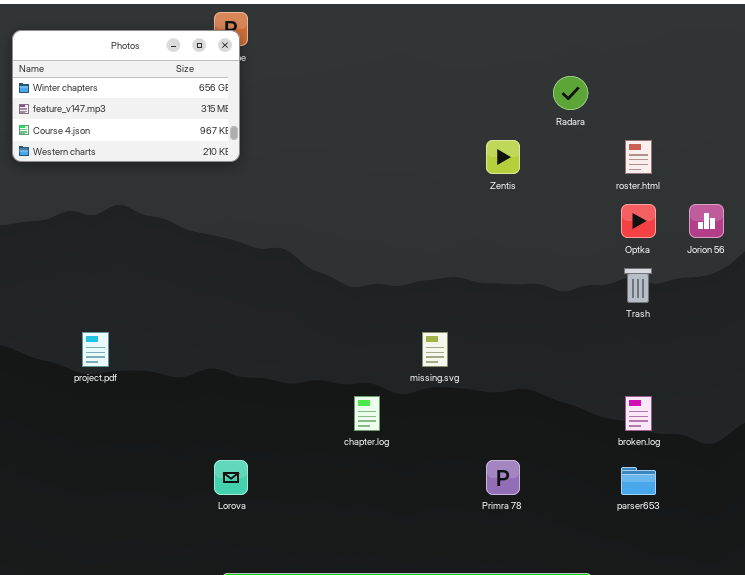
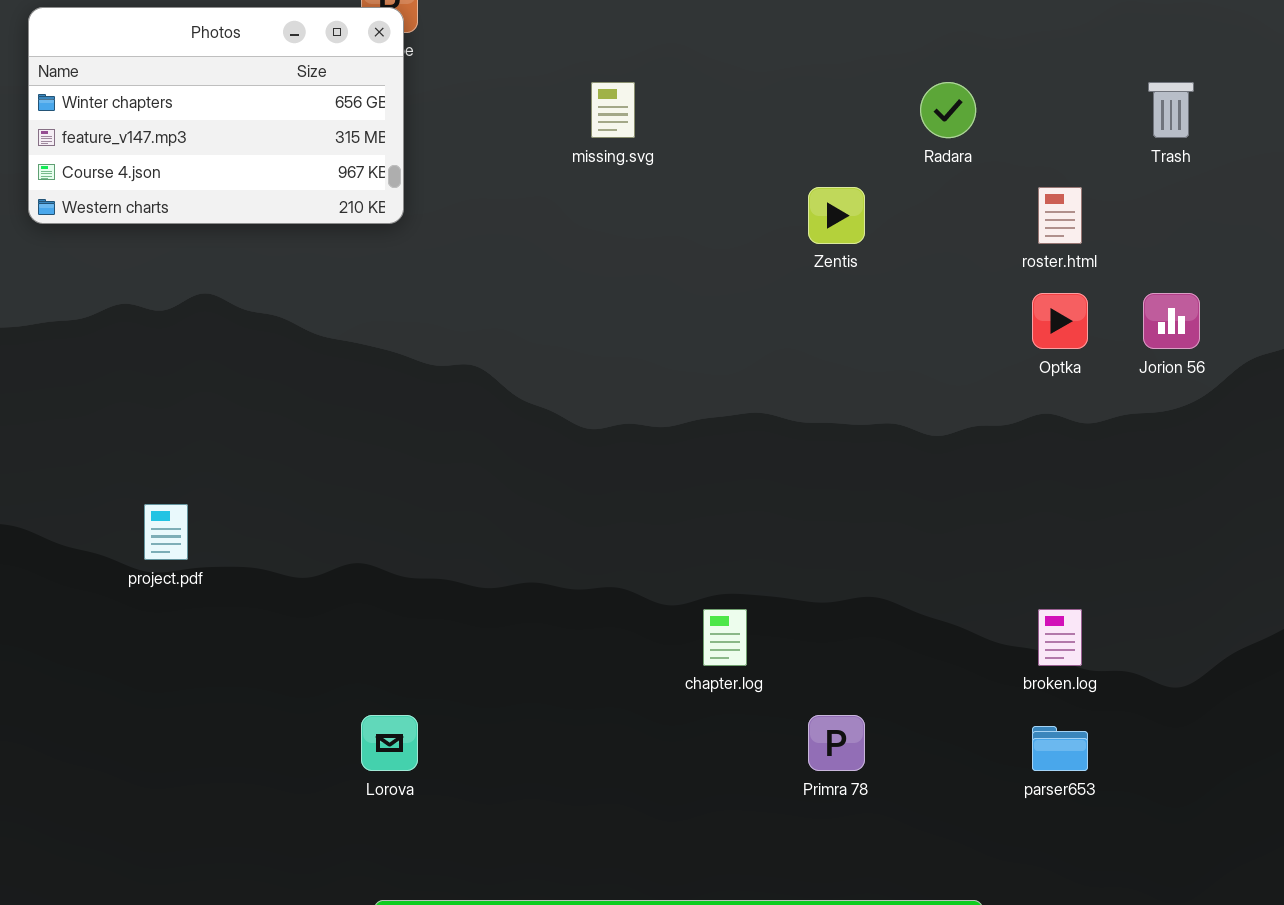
Trash: [624,268,652,303] -> [1148,82,1194,138], moved
missing.svg: [422,332,448,367] -> [591,82,635,138], moved
chapter.log: [354,396,380,431] -> [703,609,747,666], moved

